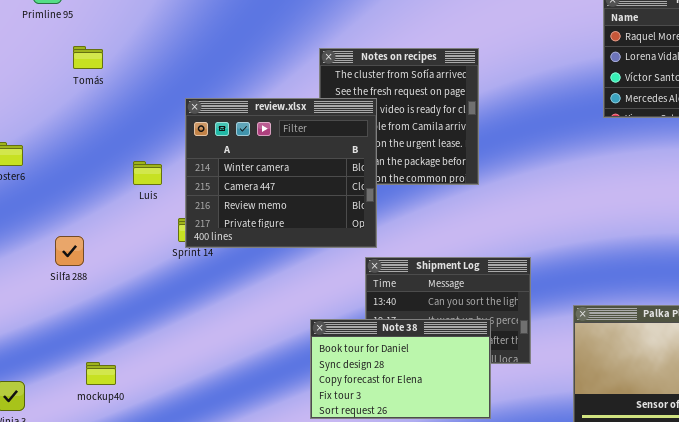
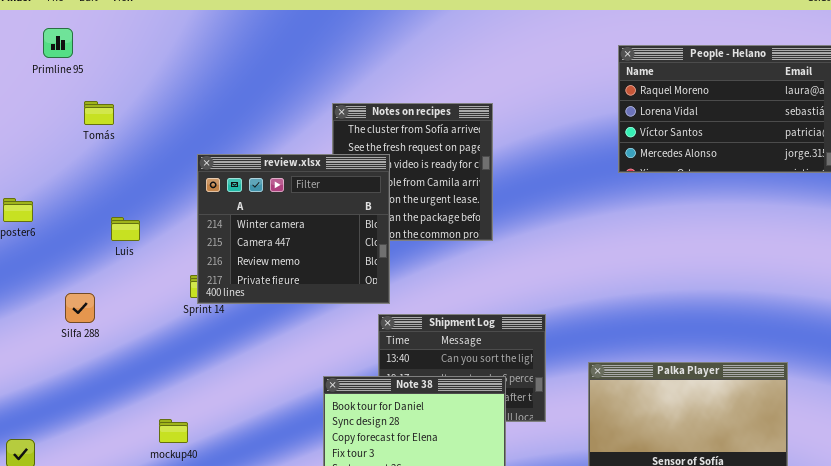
Luis: [133,161,162,185] -> [111,217,140,241], moved
mockup40: [86,362,116,385] -> [159,419,188,443], moved

